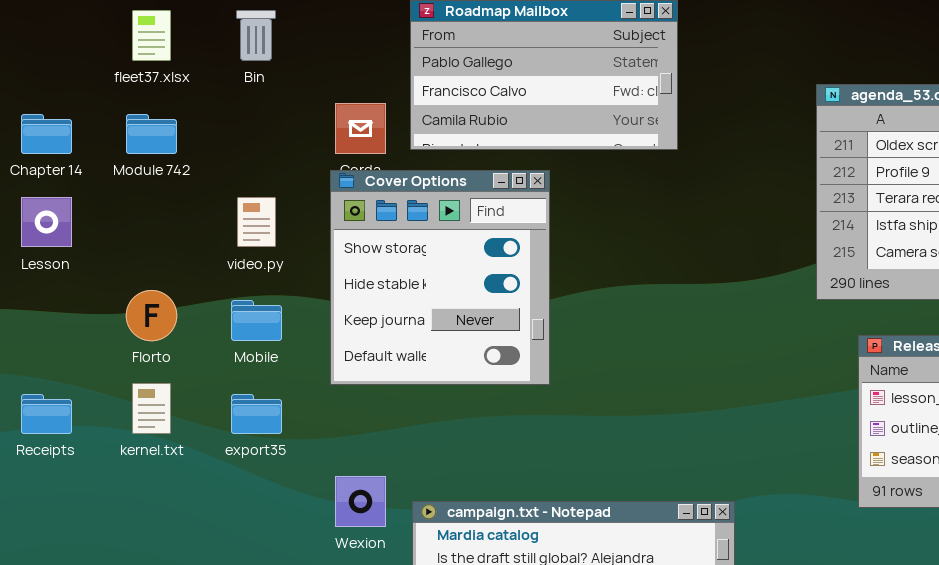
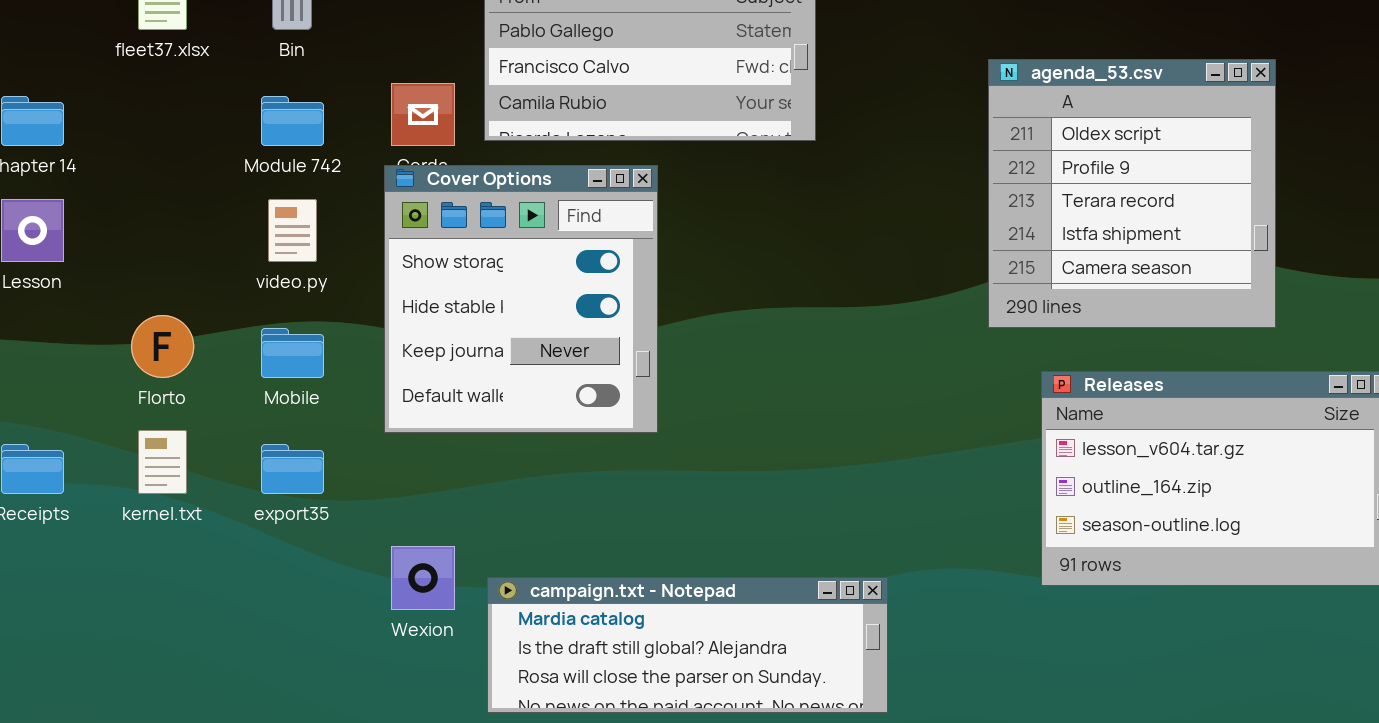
Module 742: [126,114,177,154] -> [261,96,324,146], moved

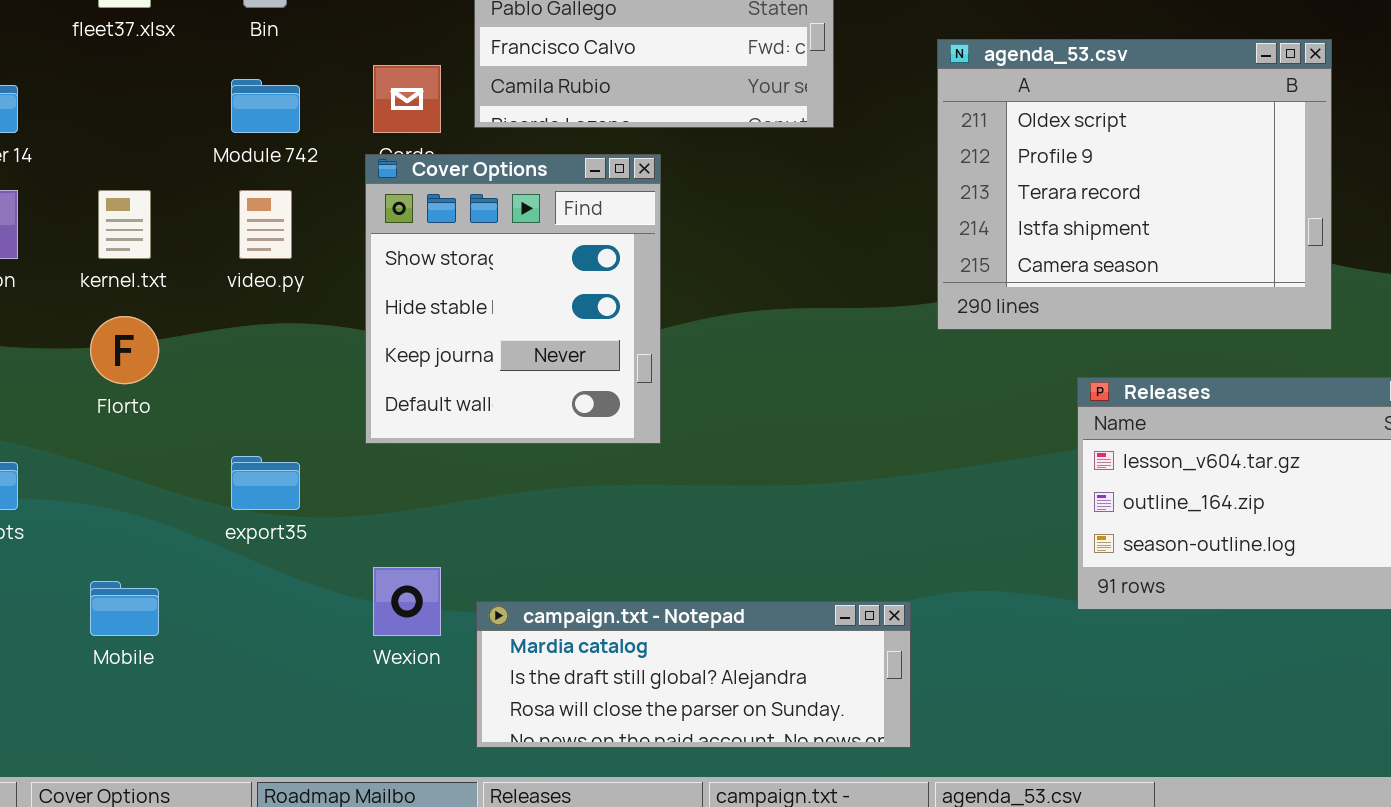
agenda_53.csv: [988,59,1276,328] -> [937,39,1332,330], resized
Mobile: [261,328,324,378] -> [90,581,159,636], moved
kernel.txt: [138,430,187,494] -> [98,190,151,259], moved

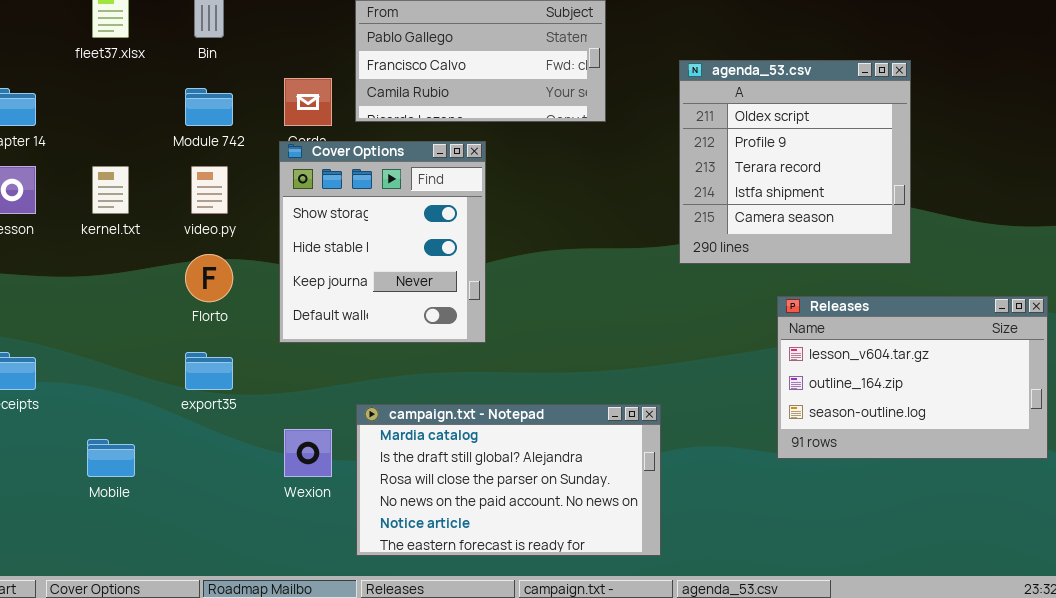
agenda_53.csv: [937,39,1332,330] -> [679,60,911,264], resized
Florto: [90,316,159,384] -> [185,254,233,302], moved
campaign.txt - Notepad: [476,601,911,748] -> [356,404,661,556], resized

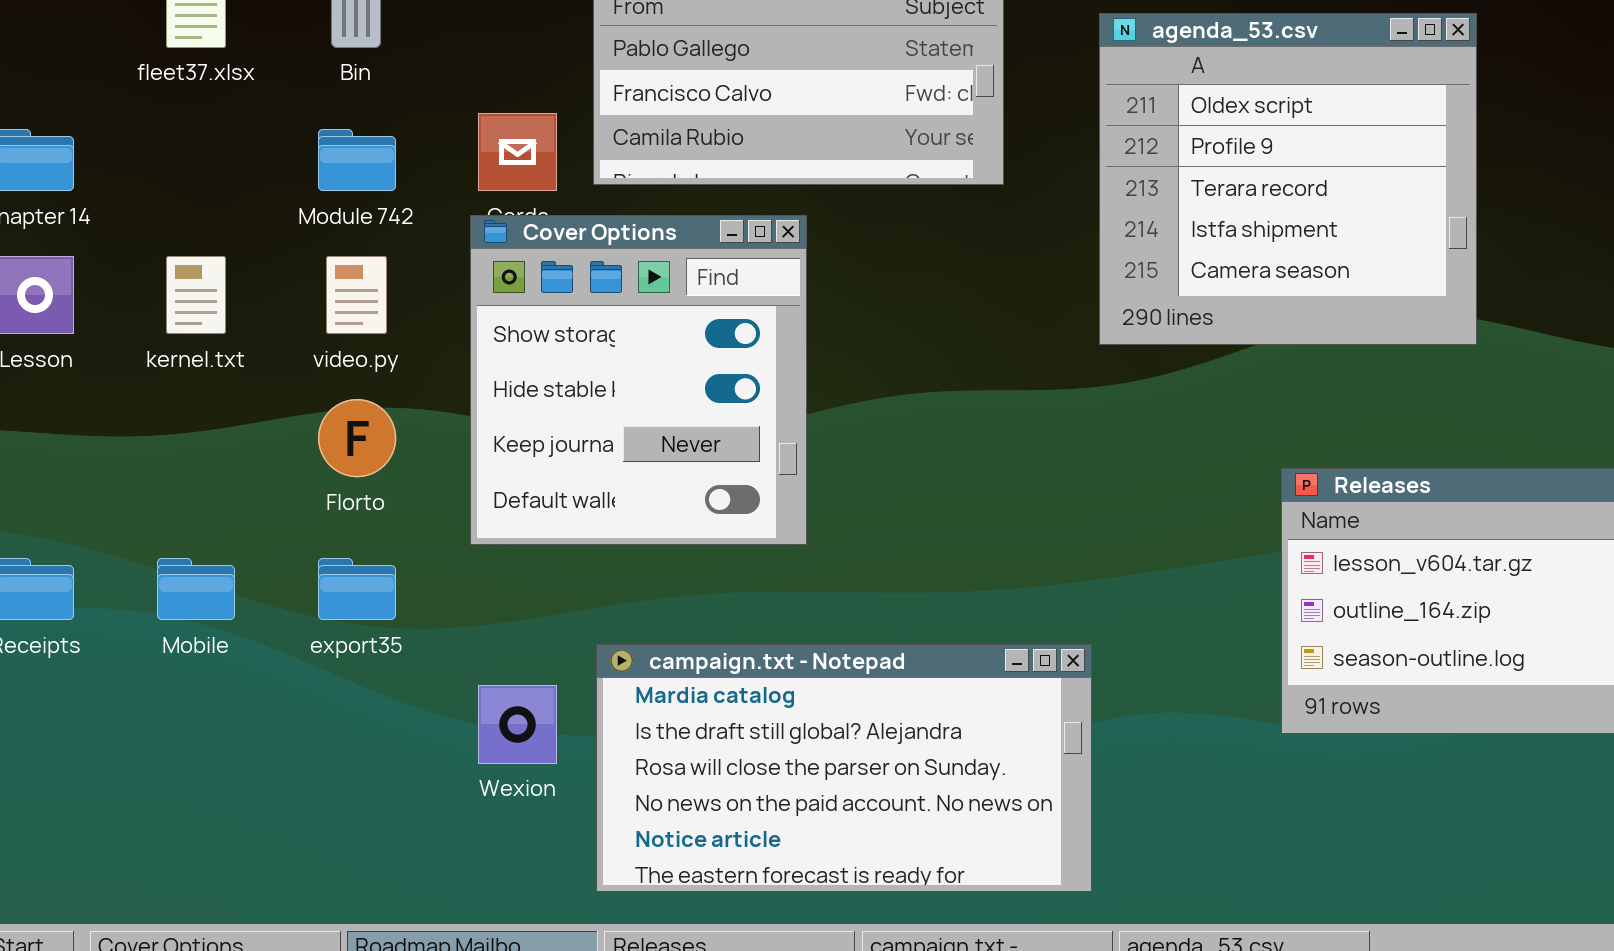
agenda_53.csv: [679,60,911,264] -> [1099,13,1477,345], moved
Mobile: [87,439,135,477] -> [157,558,235,620], moved

